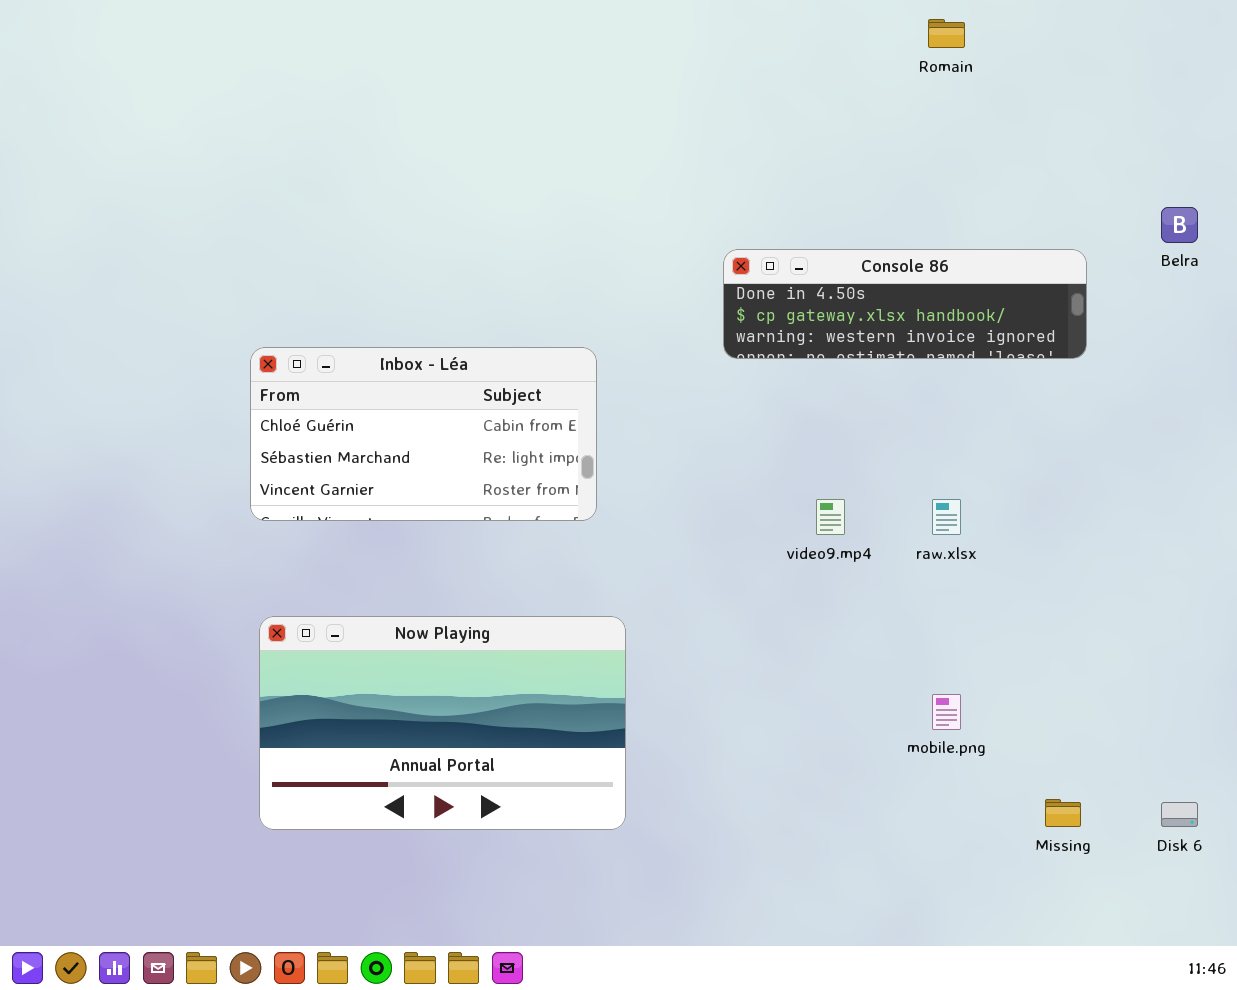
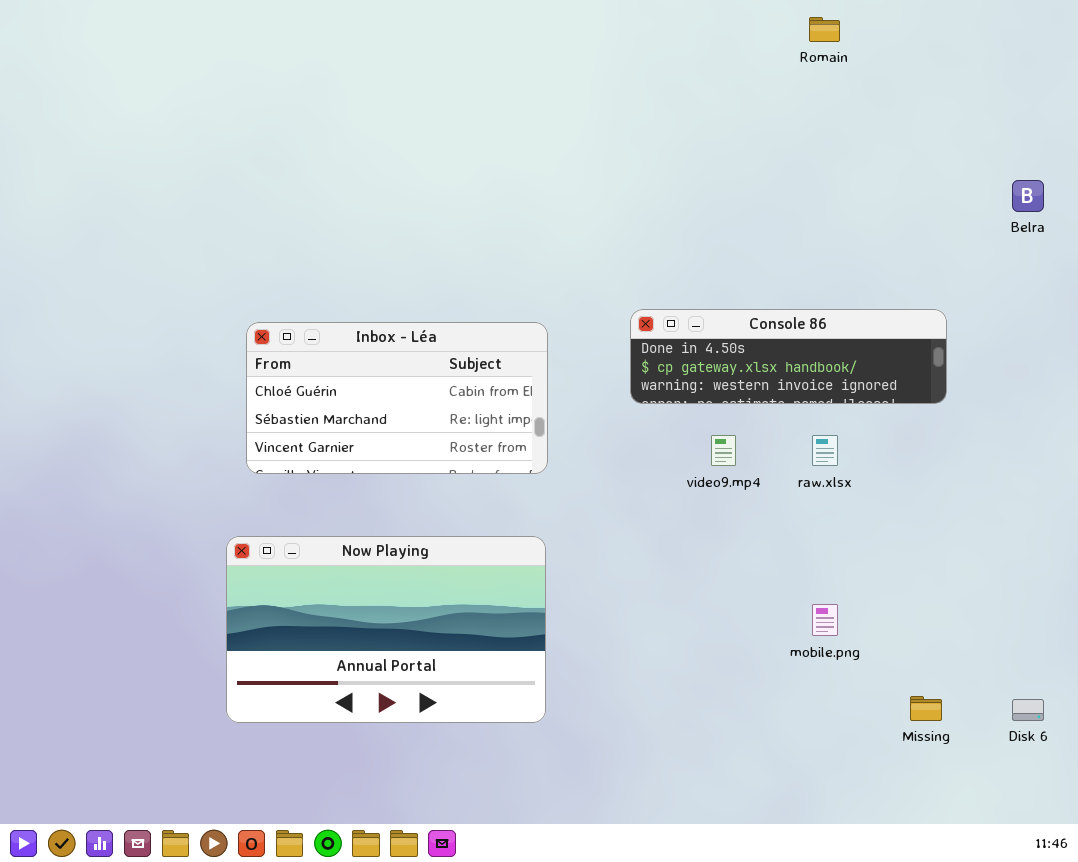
Console 86: [723,249,1087,359] -> [630,309,947,404], moved
Inbox - Léa: [250,347,597,521] -> [246,322,548,474], moved

